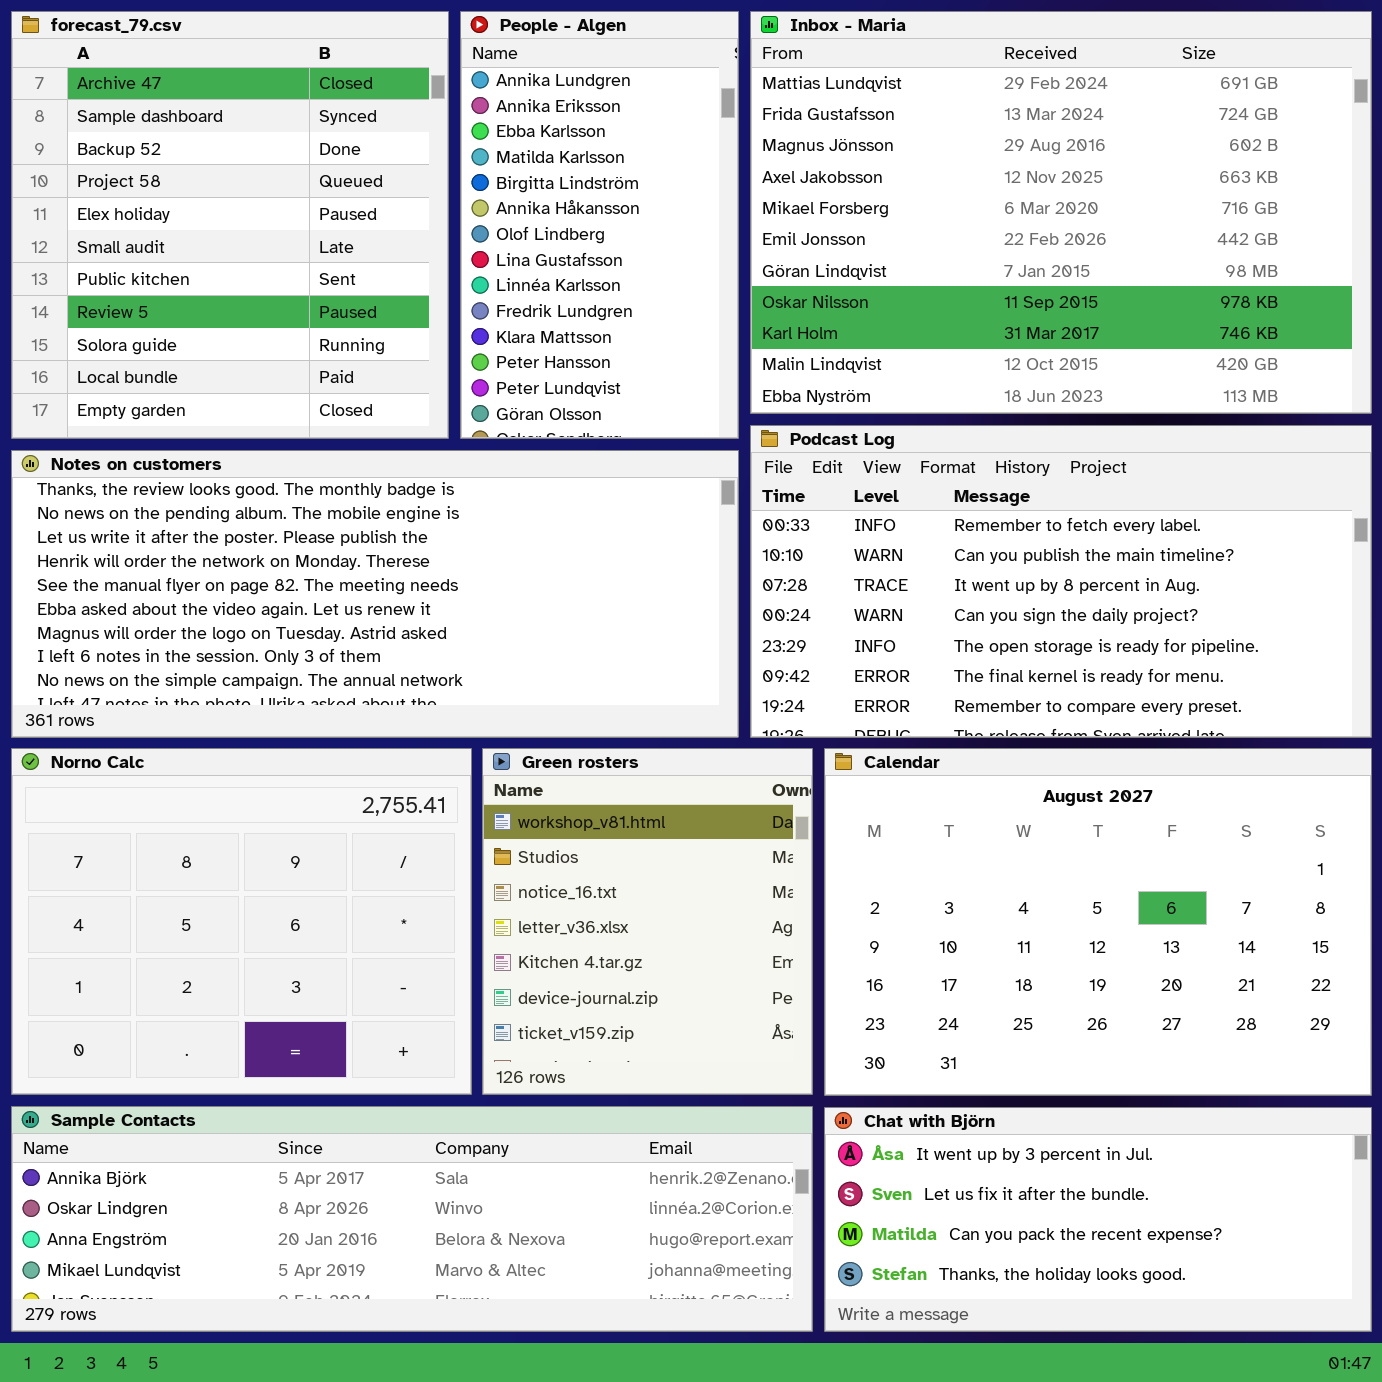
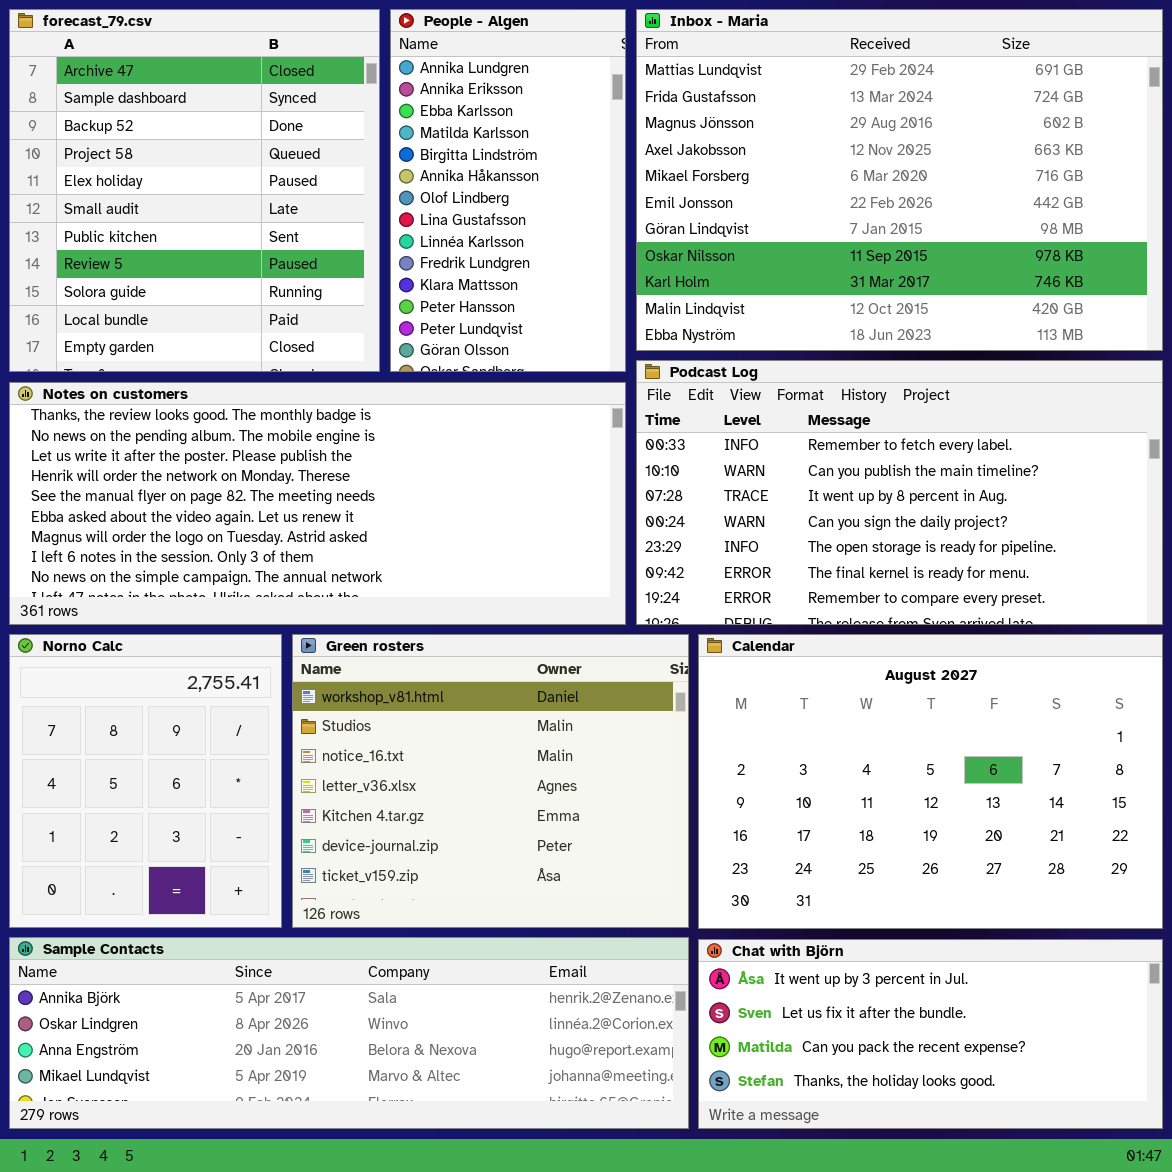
Norno Calc: [11,748,472,1095] -> [9,634,282,928], resized
Green rosters: [482,748,813,1095] -> [292,634,689,928], resized

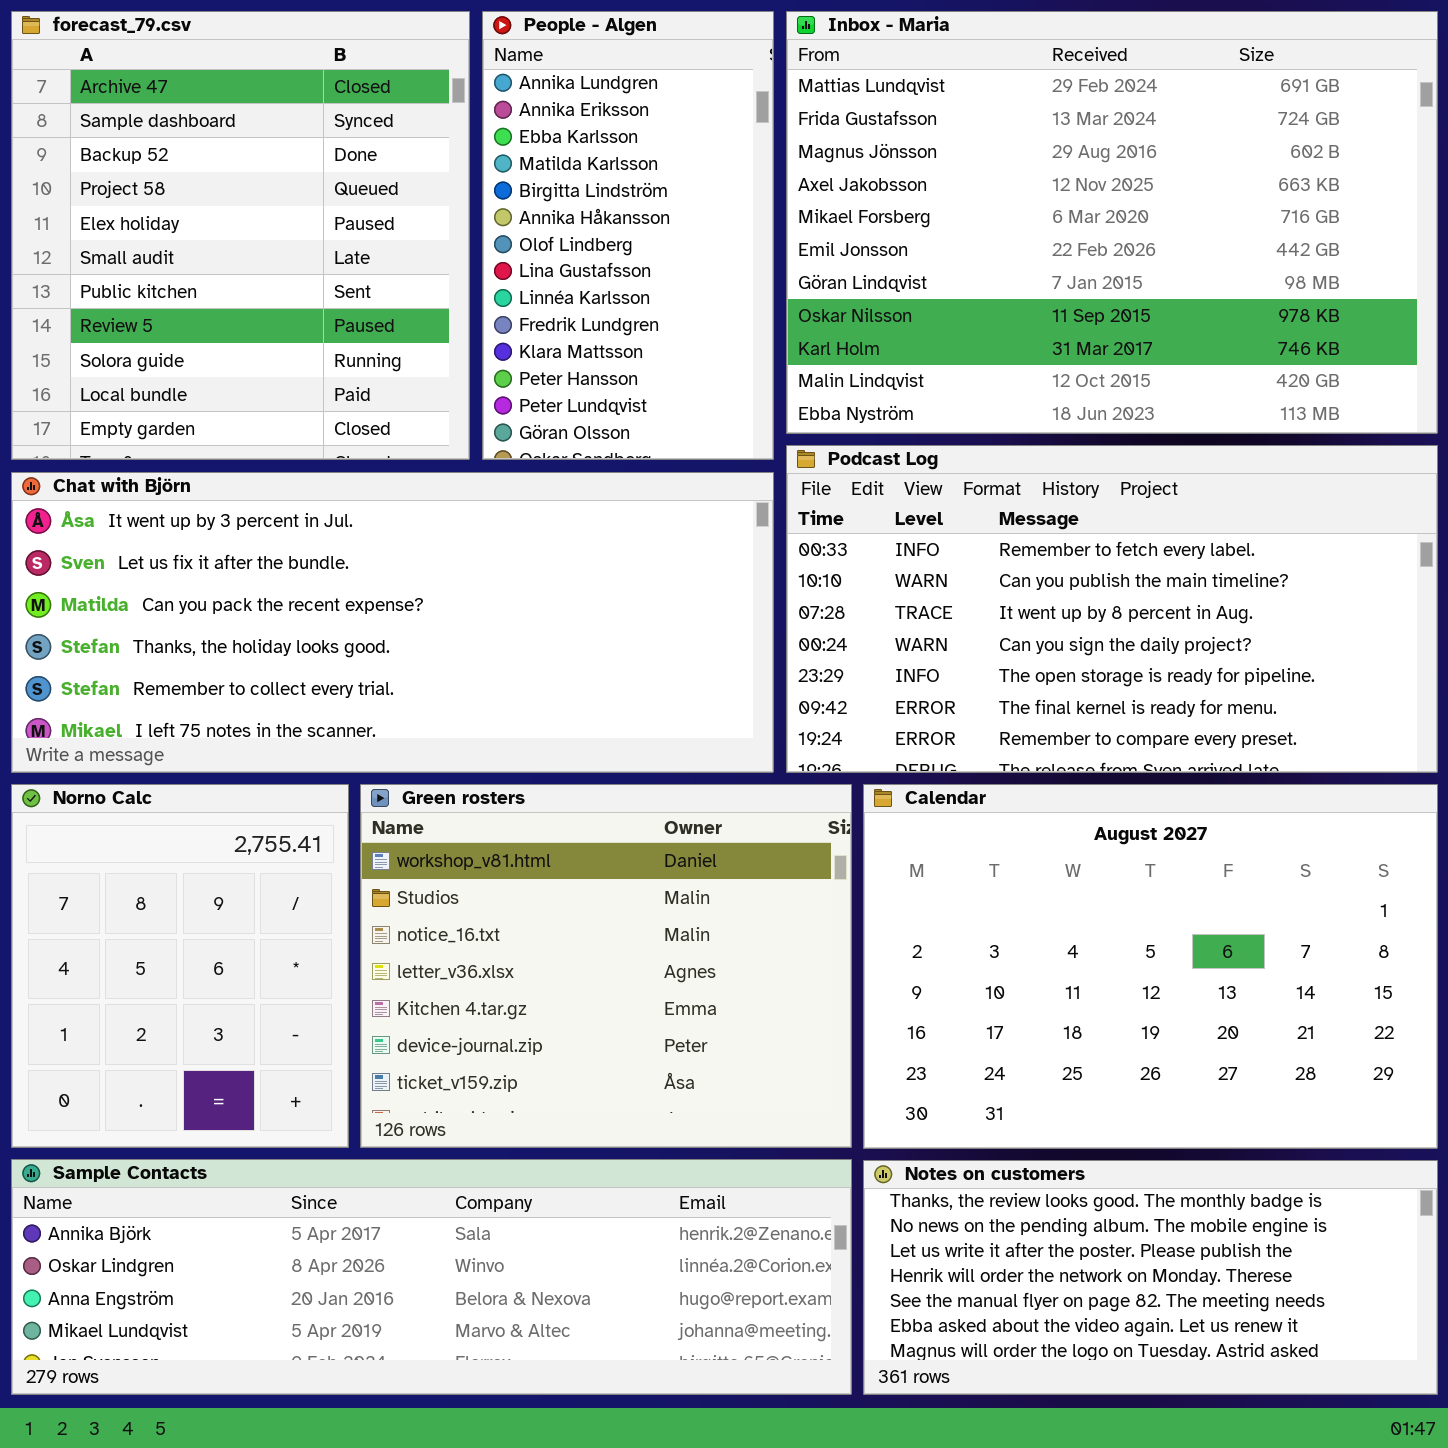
Notes on customers: [9,382,626,625] -> [863,1160,1438,1395], moved, resized
Chat with Björn: [698,939,1163,1129] -> [11,472,774,773], moved, resized

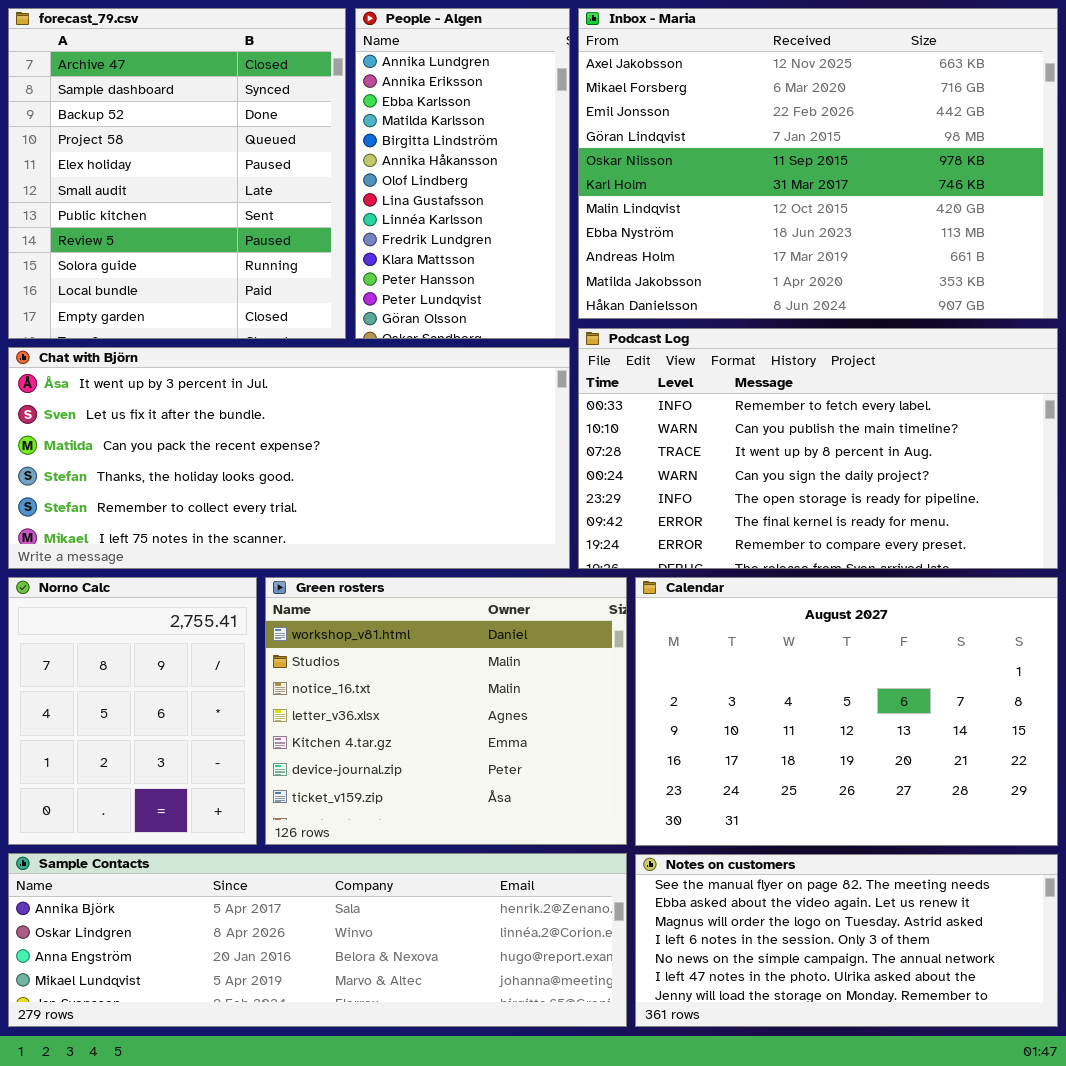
Inbox - Maria: [786,11,1438,434] -> [578,8,1058,319], scrolled down 3 rows
Notes on customers: [863,1160,1438,1395] -> [635,854,1058,1027], scrolled down 4 rows

